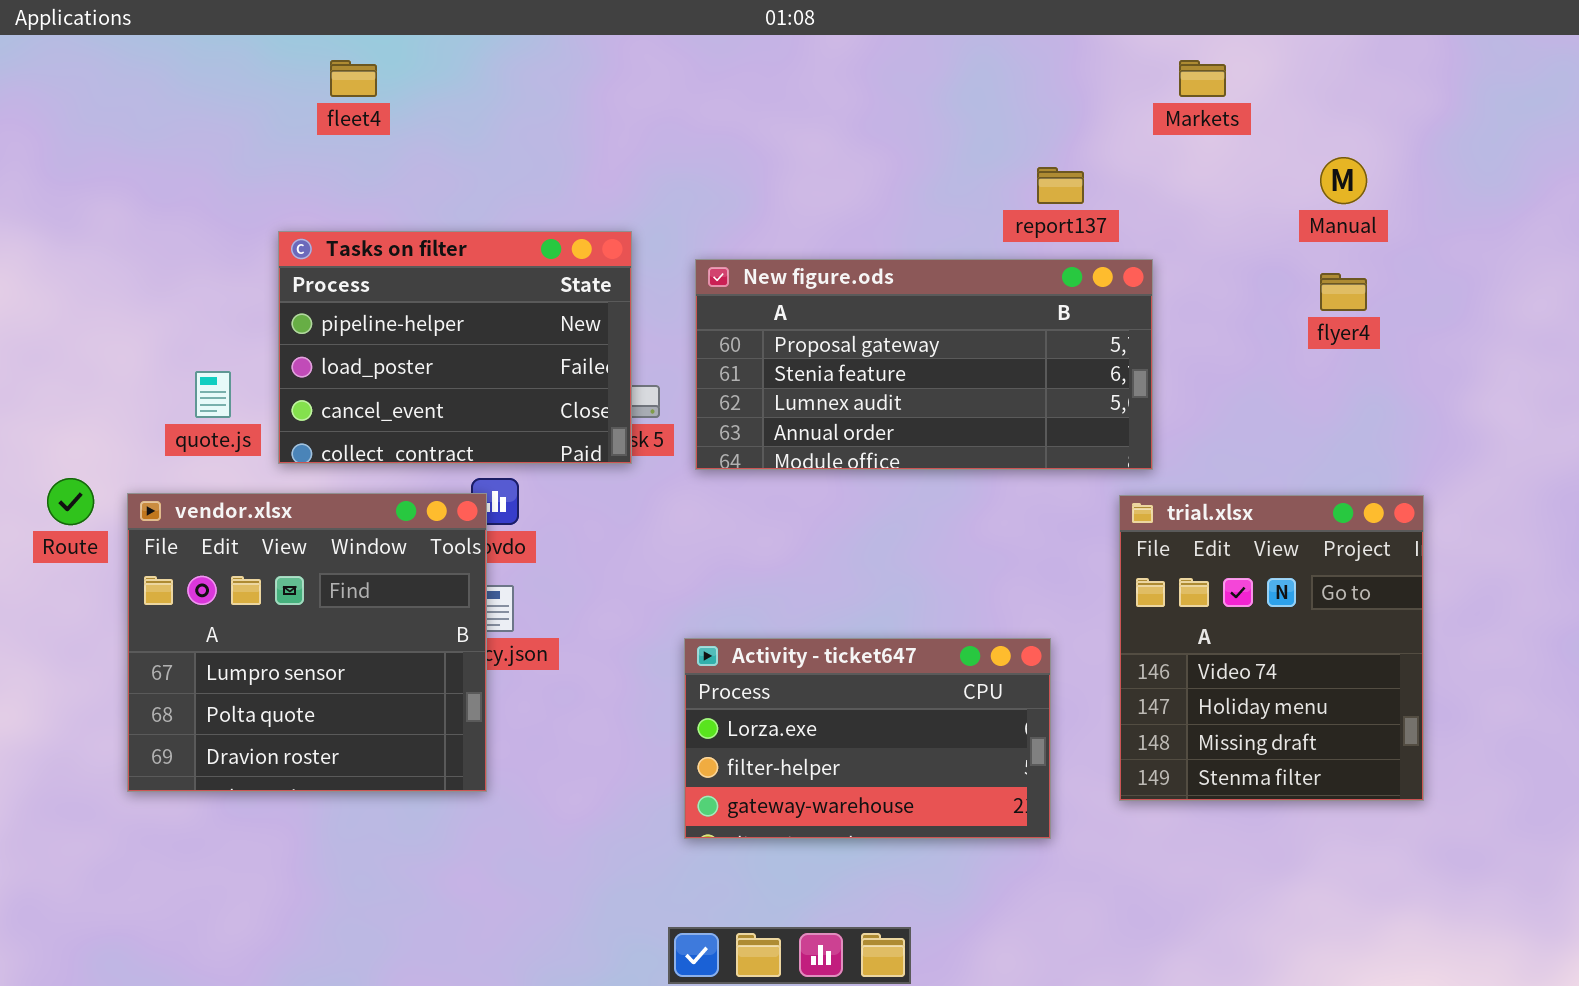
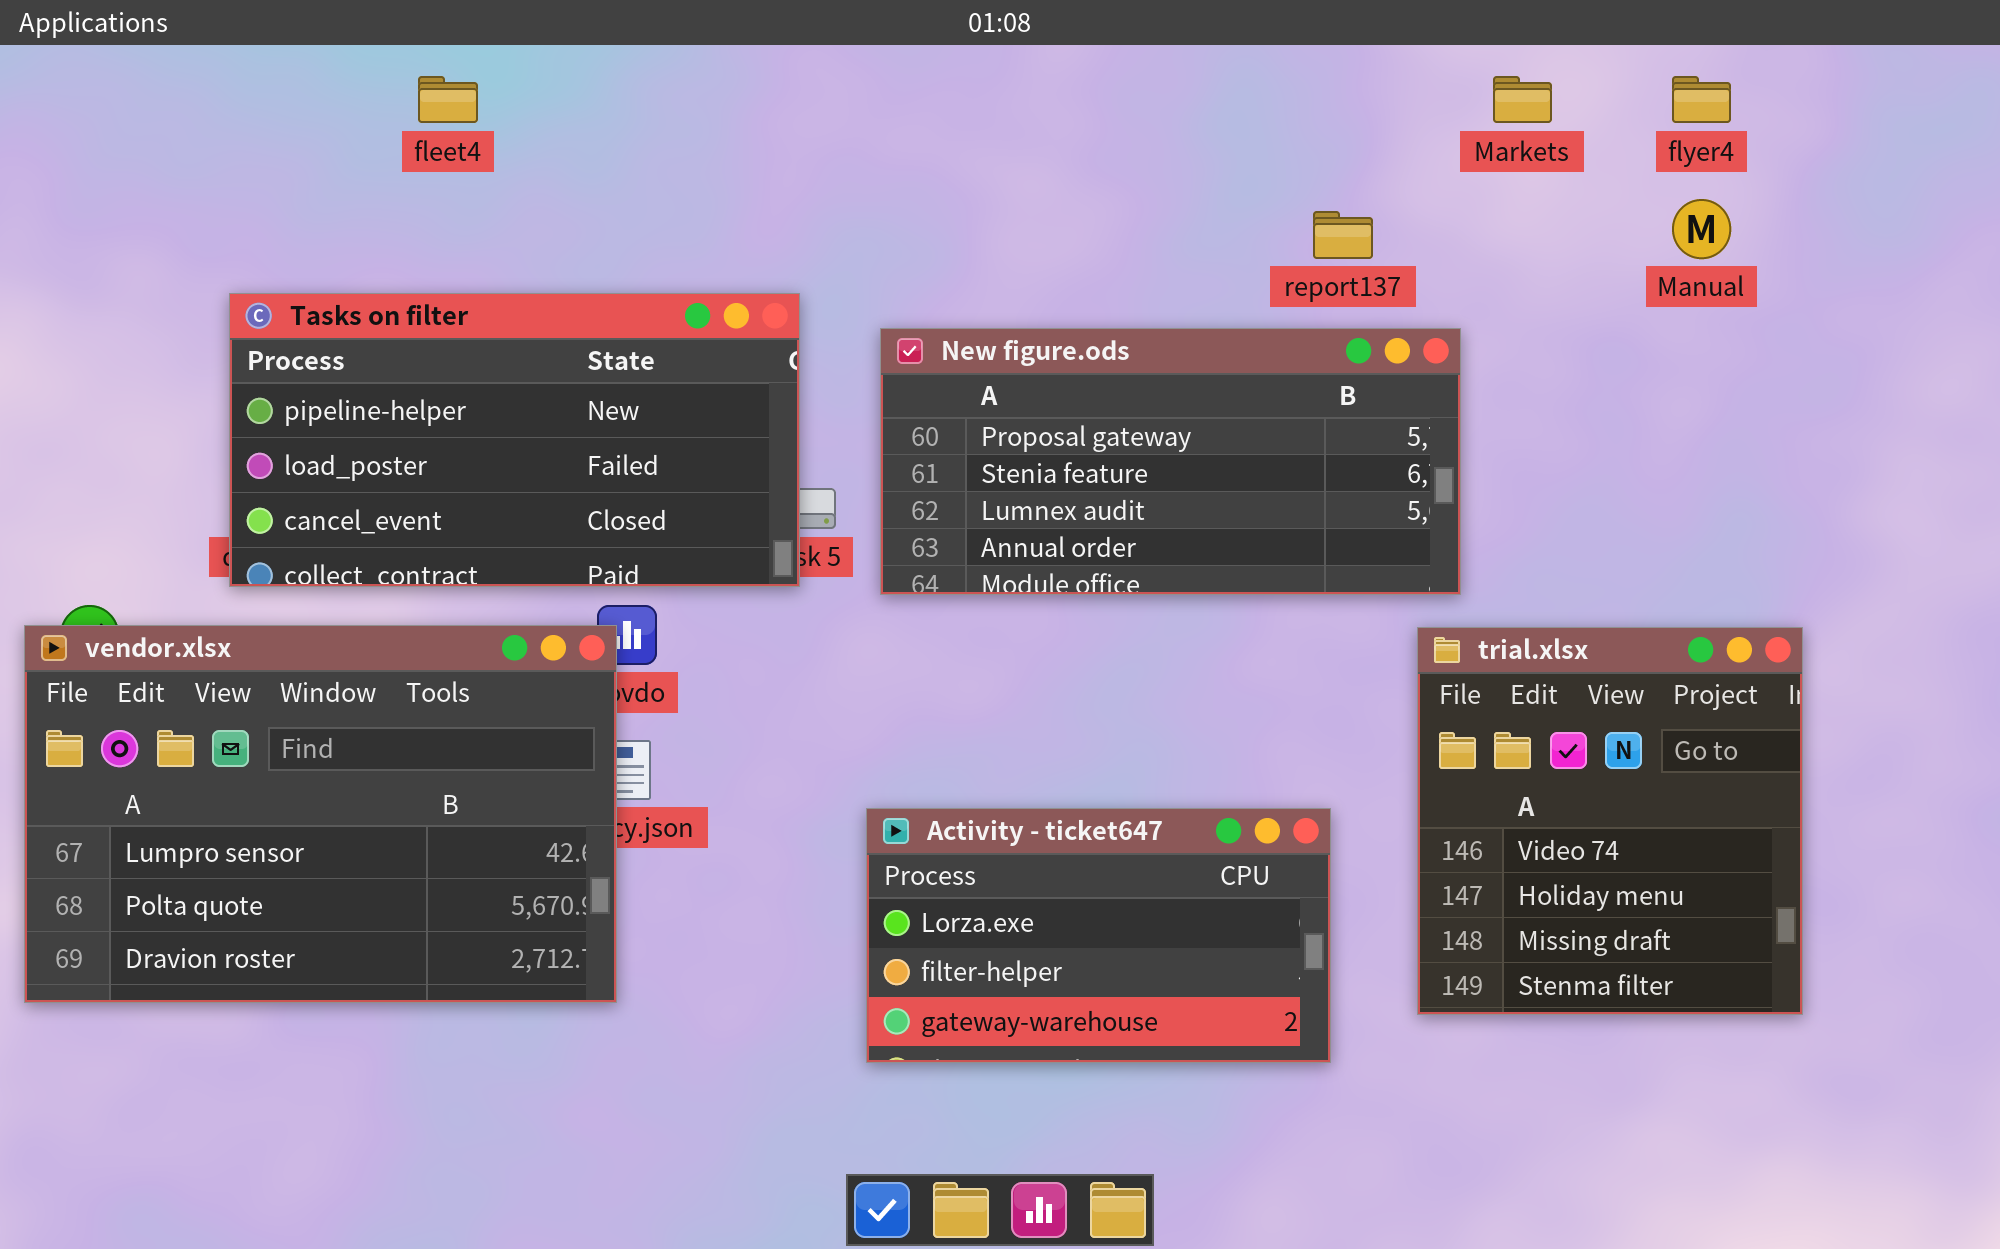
Tasks on filter: [278,231,632,464] -> [229,293,800,587], resized
flyer4: [1320,273,1367,311] -> [1672,76,1731,123], moved
vendor.xlsx: [127,493,487,792] -> [24,625,617,1003], resized

